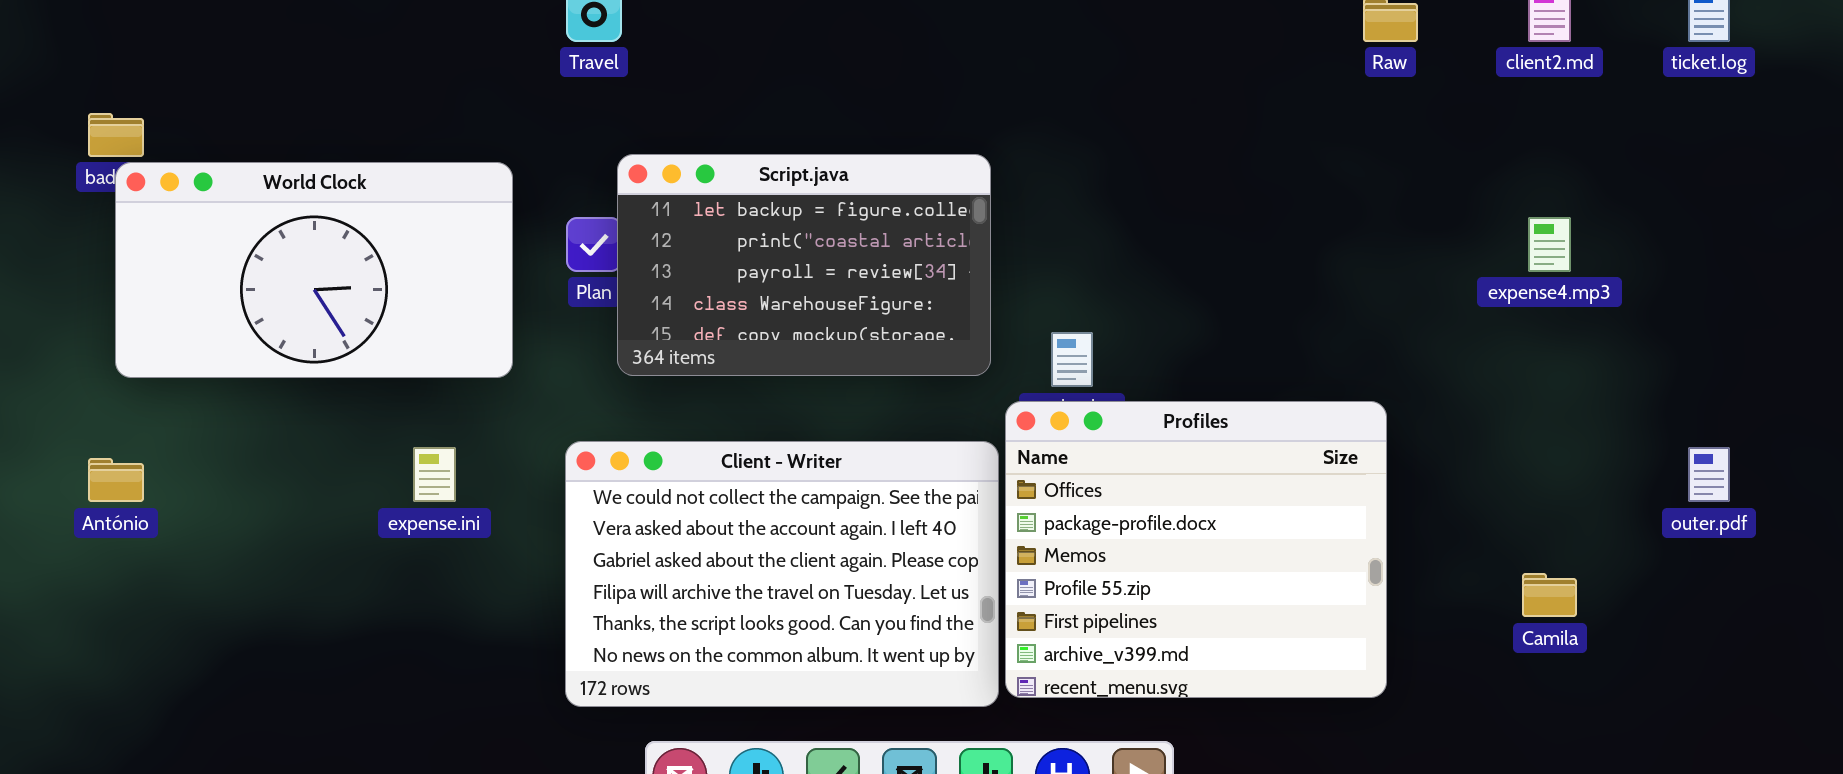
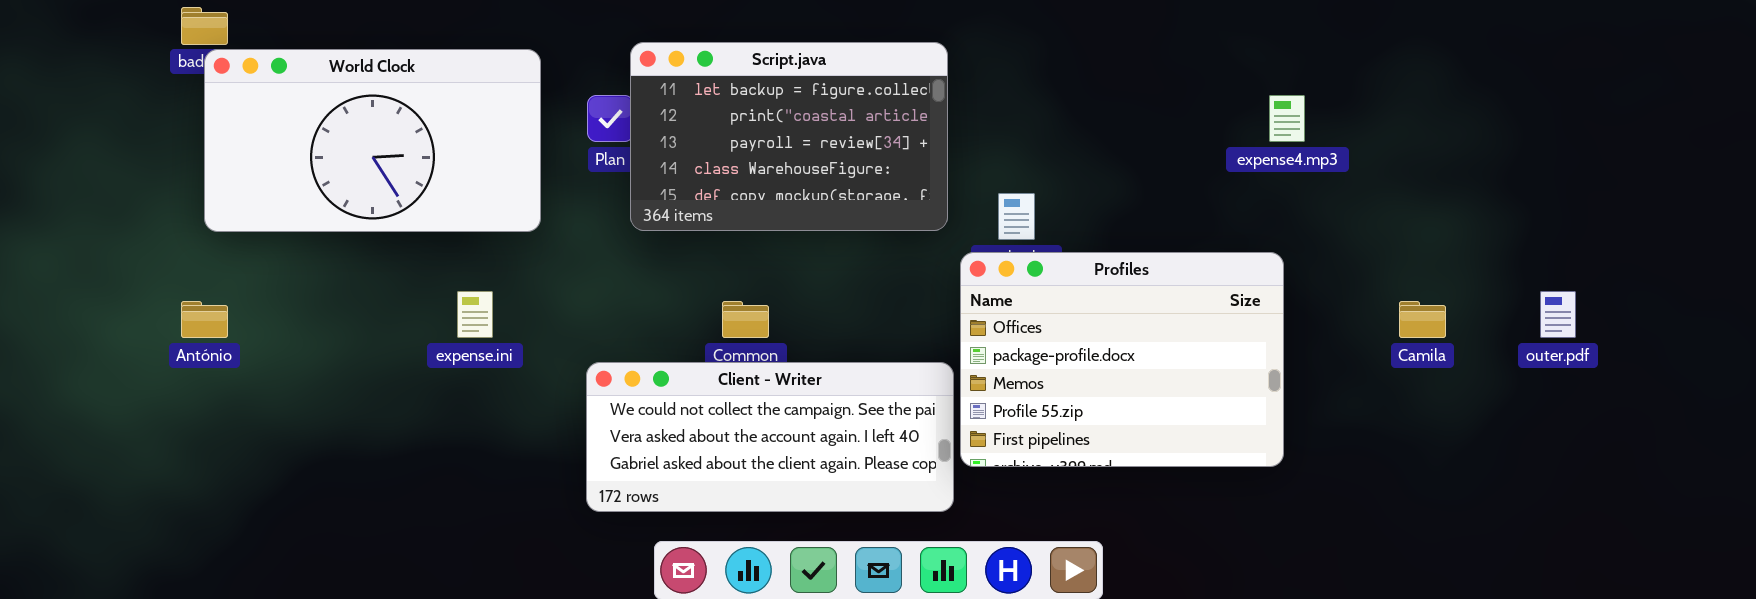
expense4.mp3: [1528,217,1571,272] -> [1269,95,1305,142], moved
Profiles: [1005,401,1387,698] -> [960,252,1284,467], resized
Client - Writer: [565,441,999,707] -> [586,362,954,512], resized
Camila: [1522,573,1577,617] -> [1399,301,1446,338], moved

